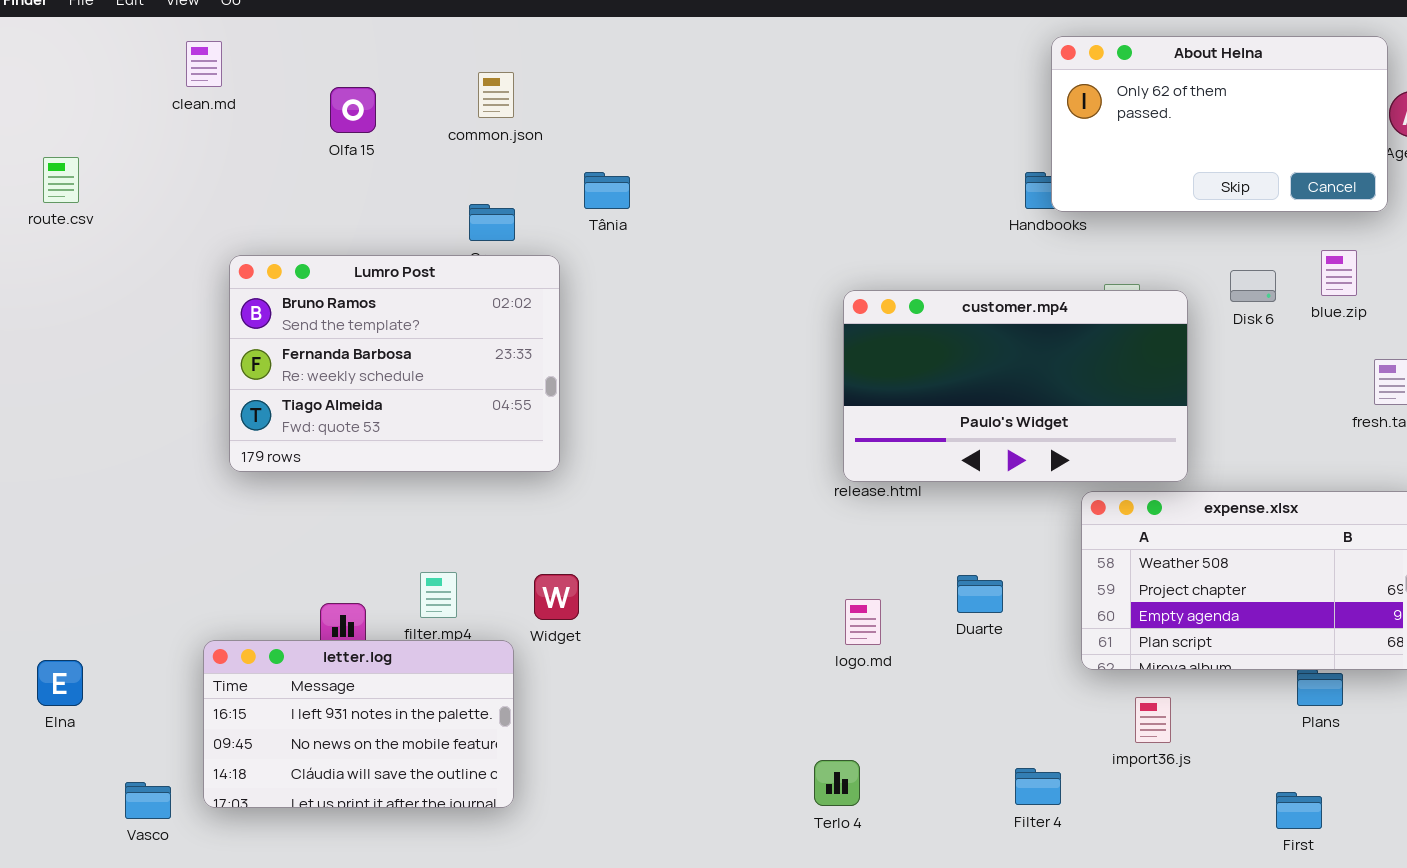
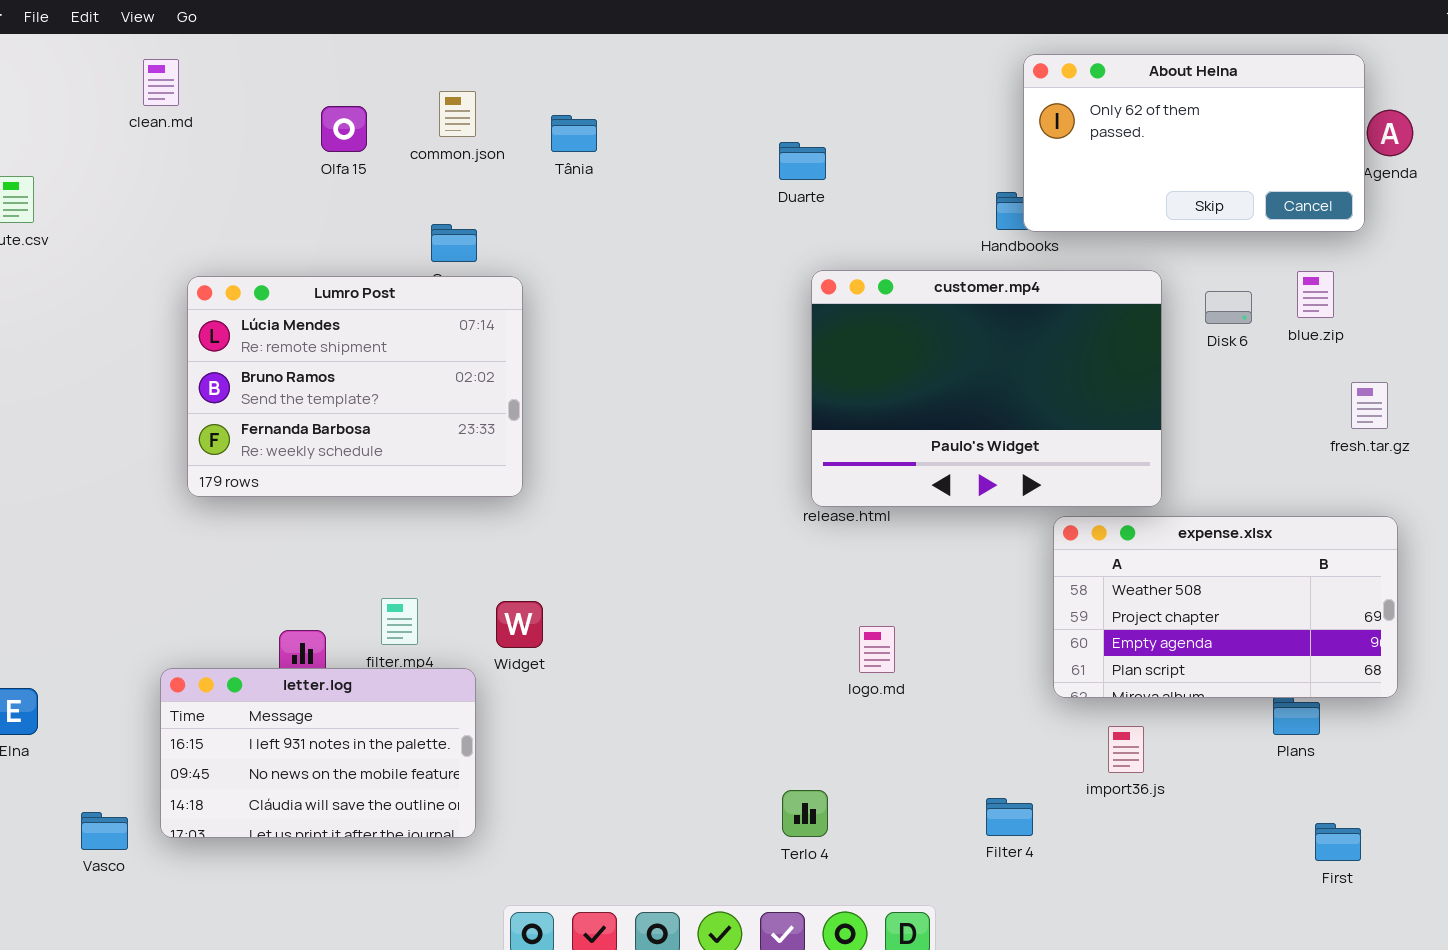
Olfa 15: [330,87,376,133] -> [321,106,367,152], moved
Tânia: [584,172,630,209] -> [551,115,597,152], moved
Lumro Post: [229,255,560,472] -> [187,276,523,497], scrolled up 1 row
customer.mp4: [843,290,1188,482] -> [811,270,1162,507], resized
Duarte: [957,575,1003,613] -> [779,142,826,180], moved
logo.md: [845,599,881,645] -> [859,626,895,673], moved
First: [1276,792,1322,829] -> [1315,823,1361,861], moved

